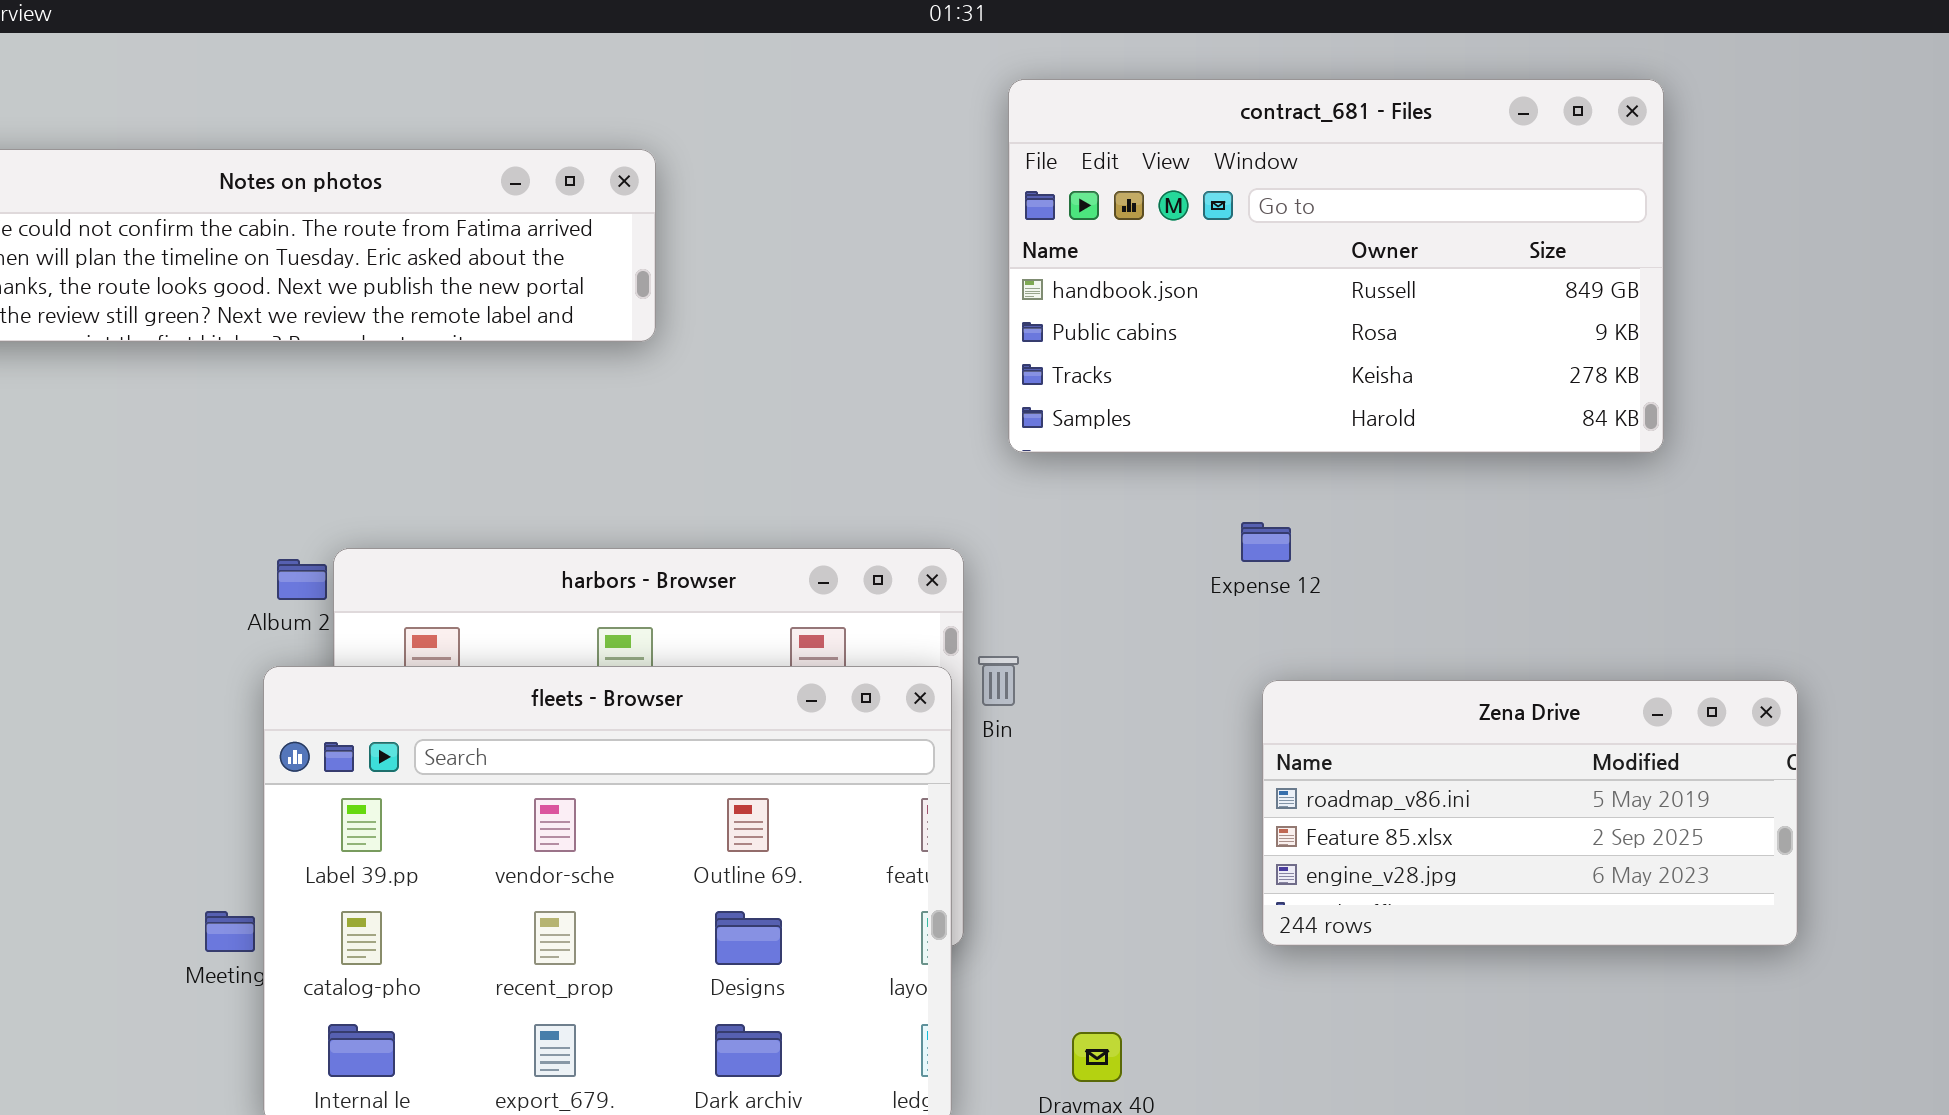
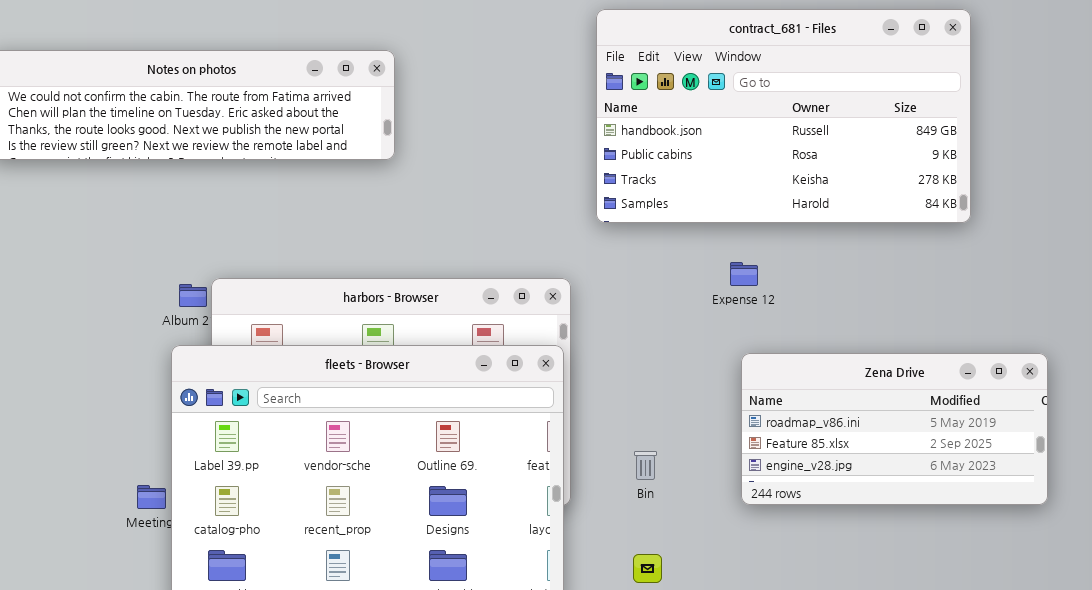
Bin: [978,656,1019,706] -> [634,451,657,480], moved

